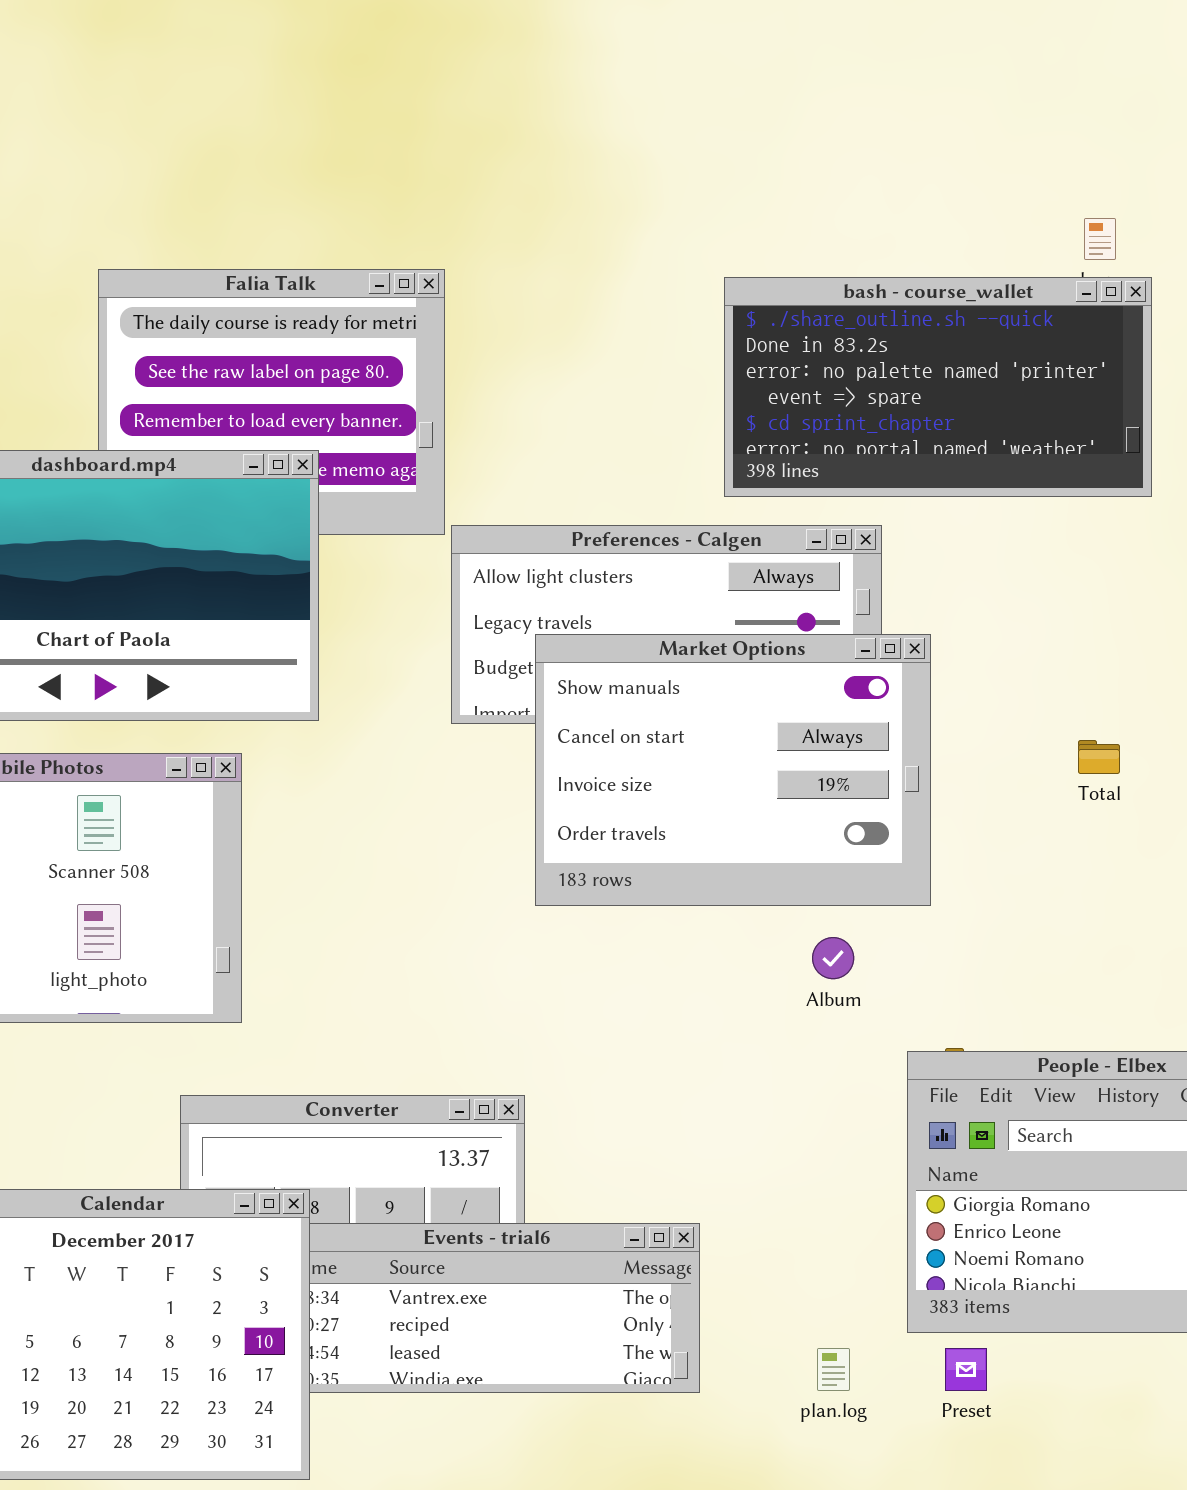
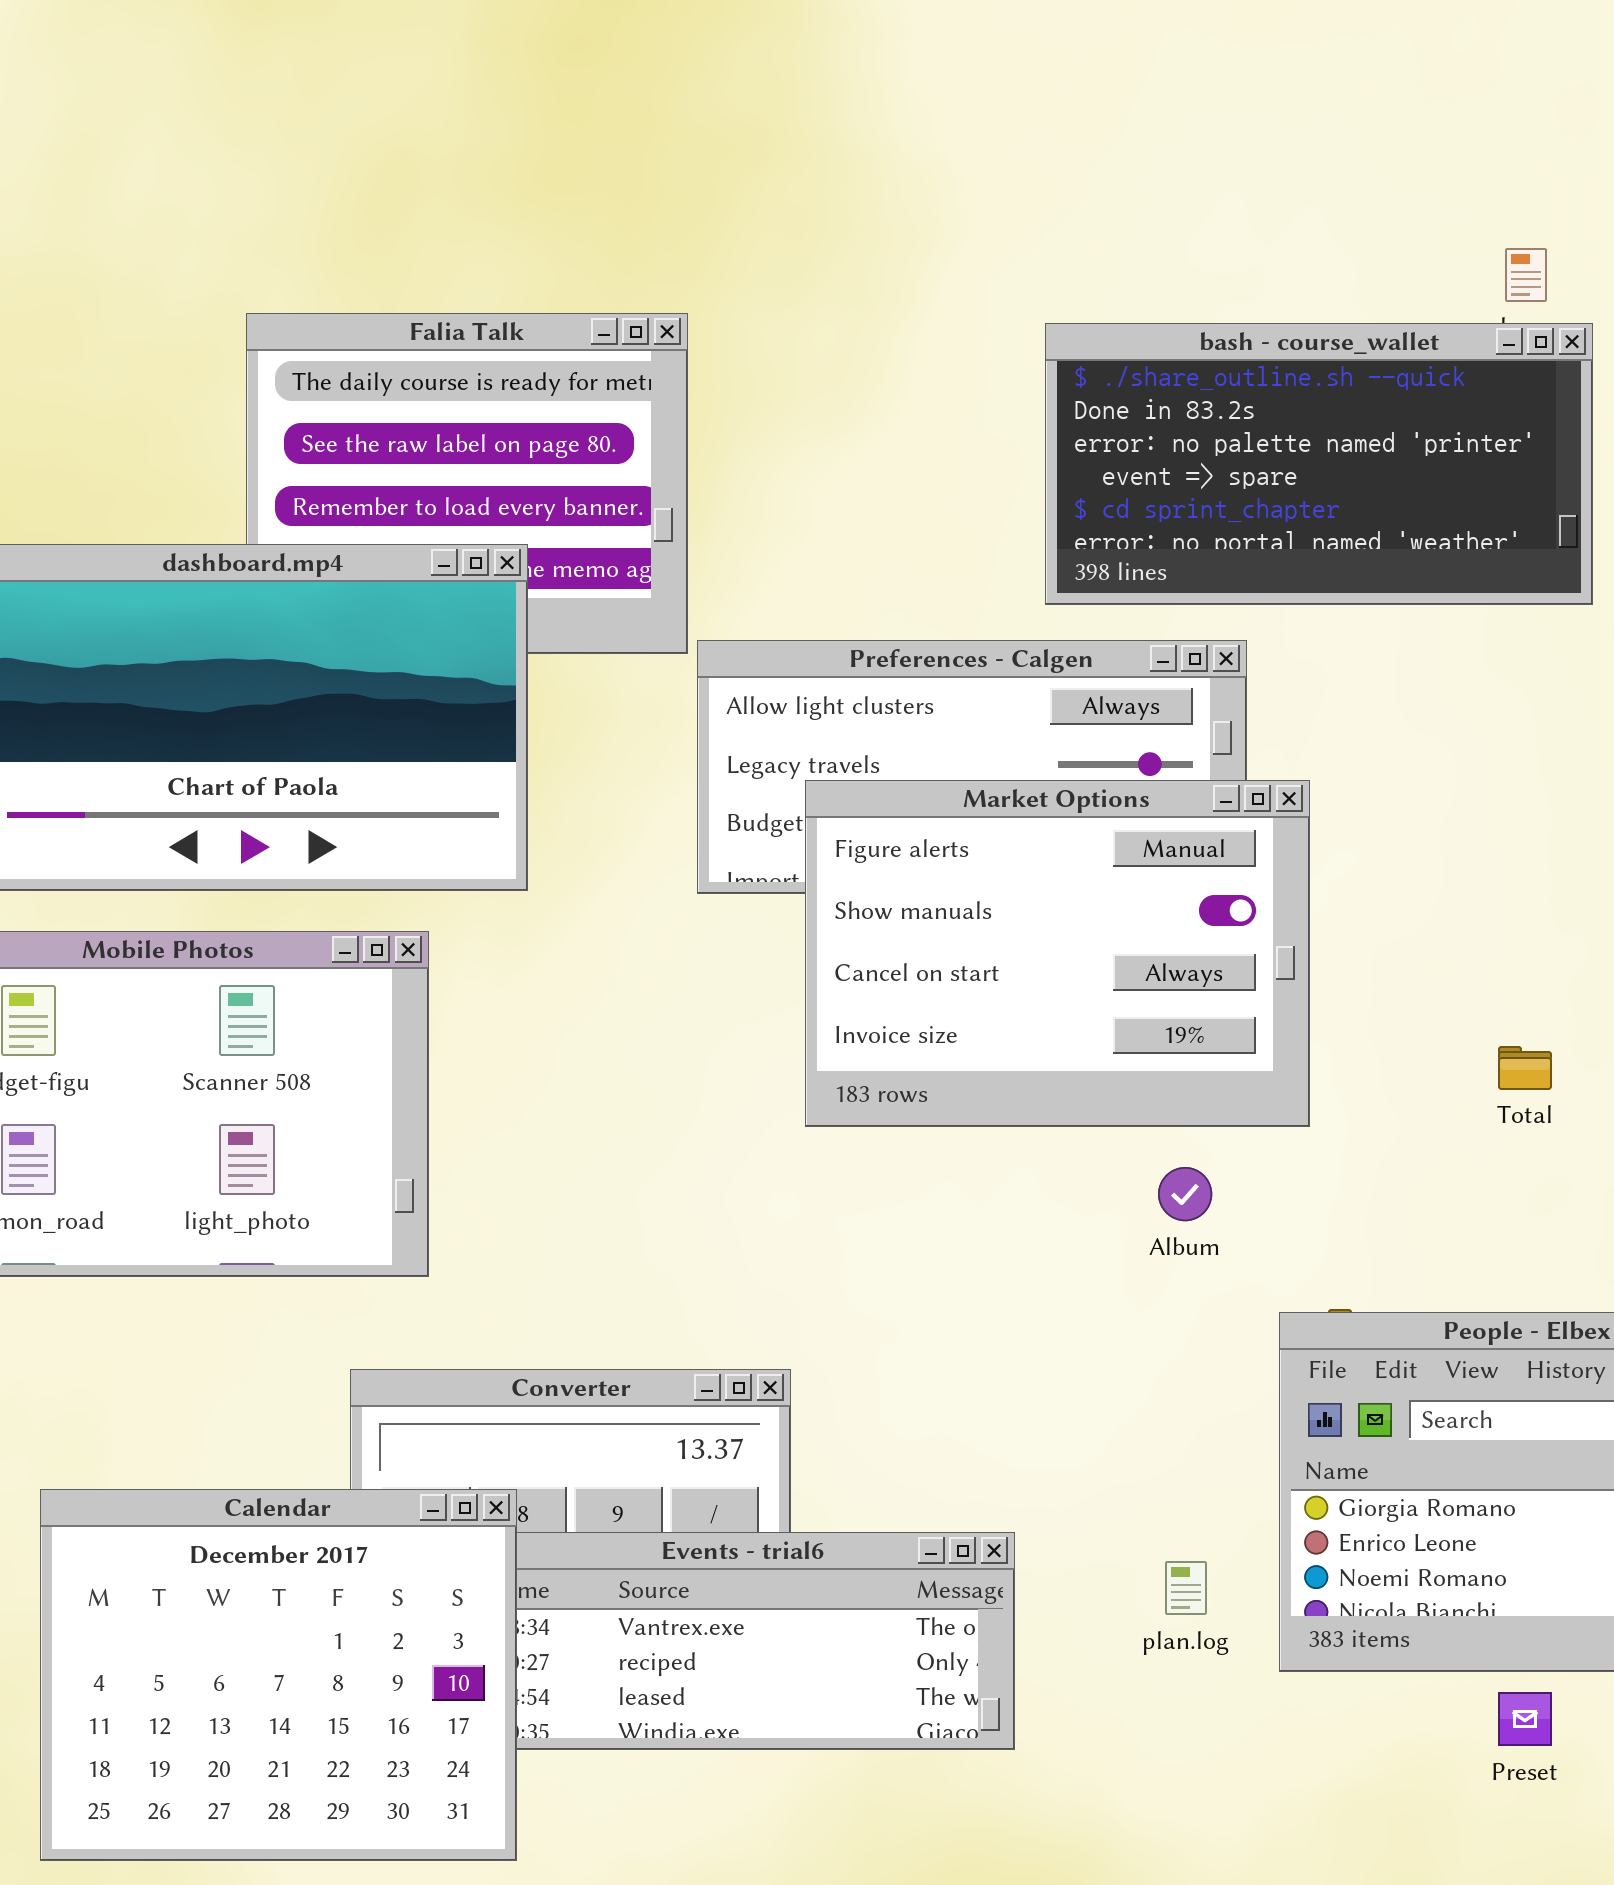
Market Options: [535,634,931,906] -> [805,780,1310,1127], scrolled up 1 row
Total: [1078,740,1120,774] -> [1498,1046,1552,1090], moved
plan.log: [817,1348,850,1391] -> [1165,1561,1207,1615], moved
Preset: [945,1348,987,1391] -> [1498,1692,1552,1746], moved

